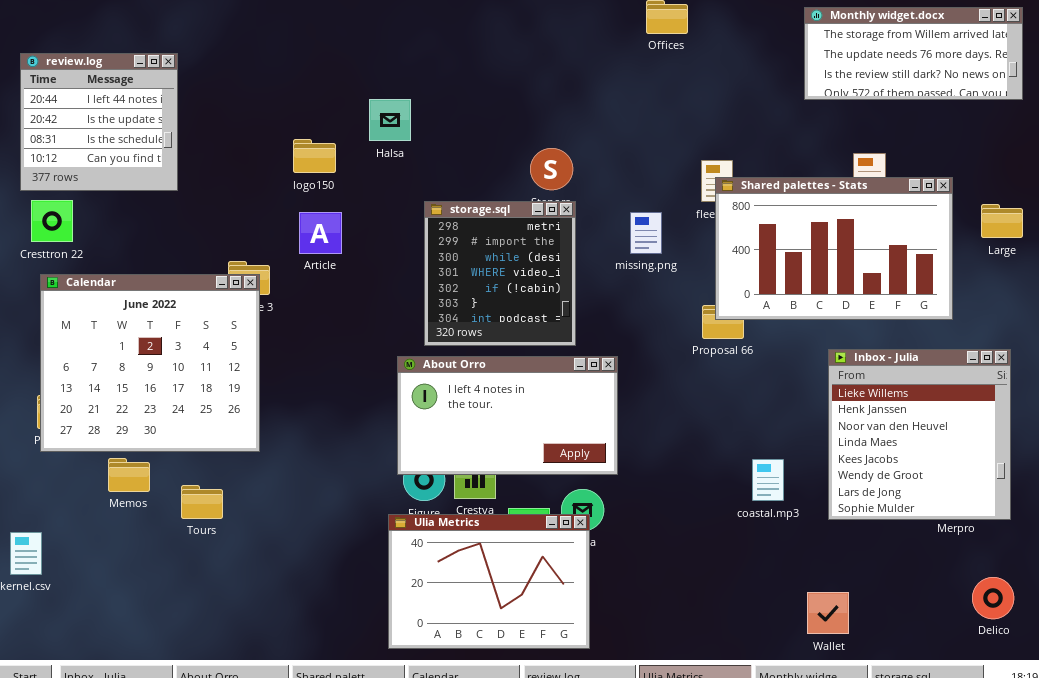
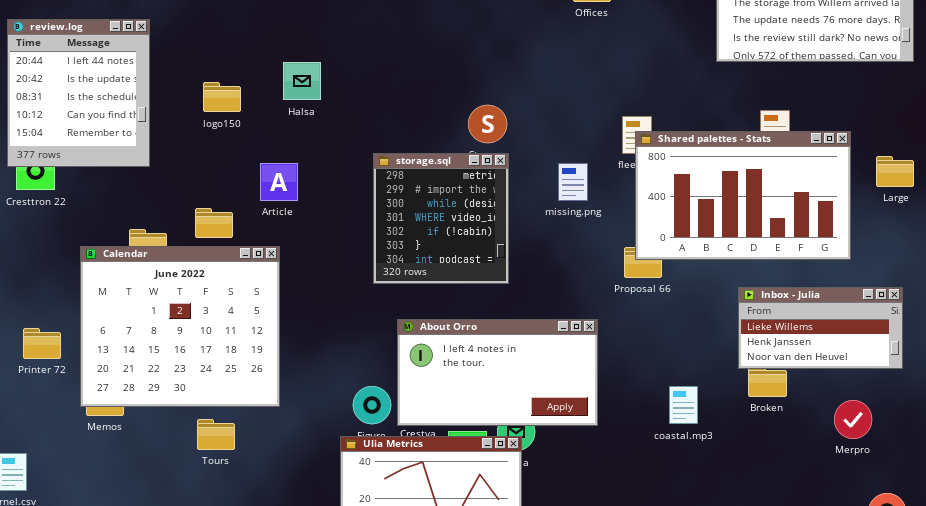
review.log: [20,53,178,191] -> [7,19,150,167], resized
Halsa: [369,99,411,141] -> [283,62,321,100], moved
logo150: [293,139,336,173] -> [203,82,241,112], moved
Calendar: [40,274,260,452] -> [80,246,280,407], moved
Inbox - Julia: [828,349,1011,520] -> [738,287,903,369], resized
About Orro: [397,356,618,475] -> [397,319,598,426], moved
Tours: [181,485,223,519] -> [197,419,235,450], moved

